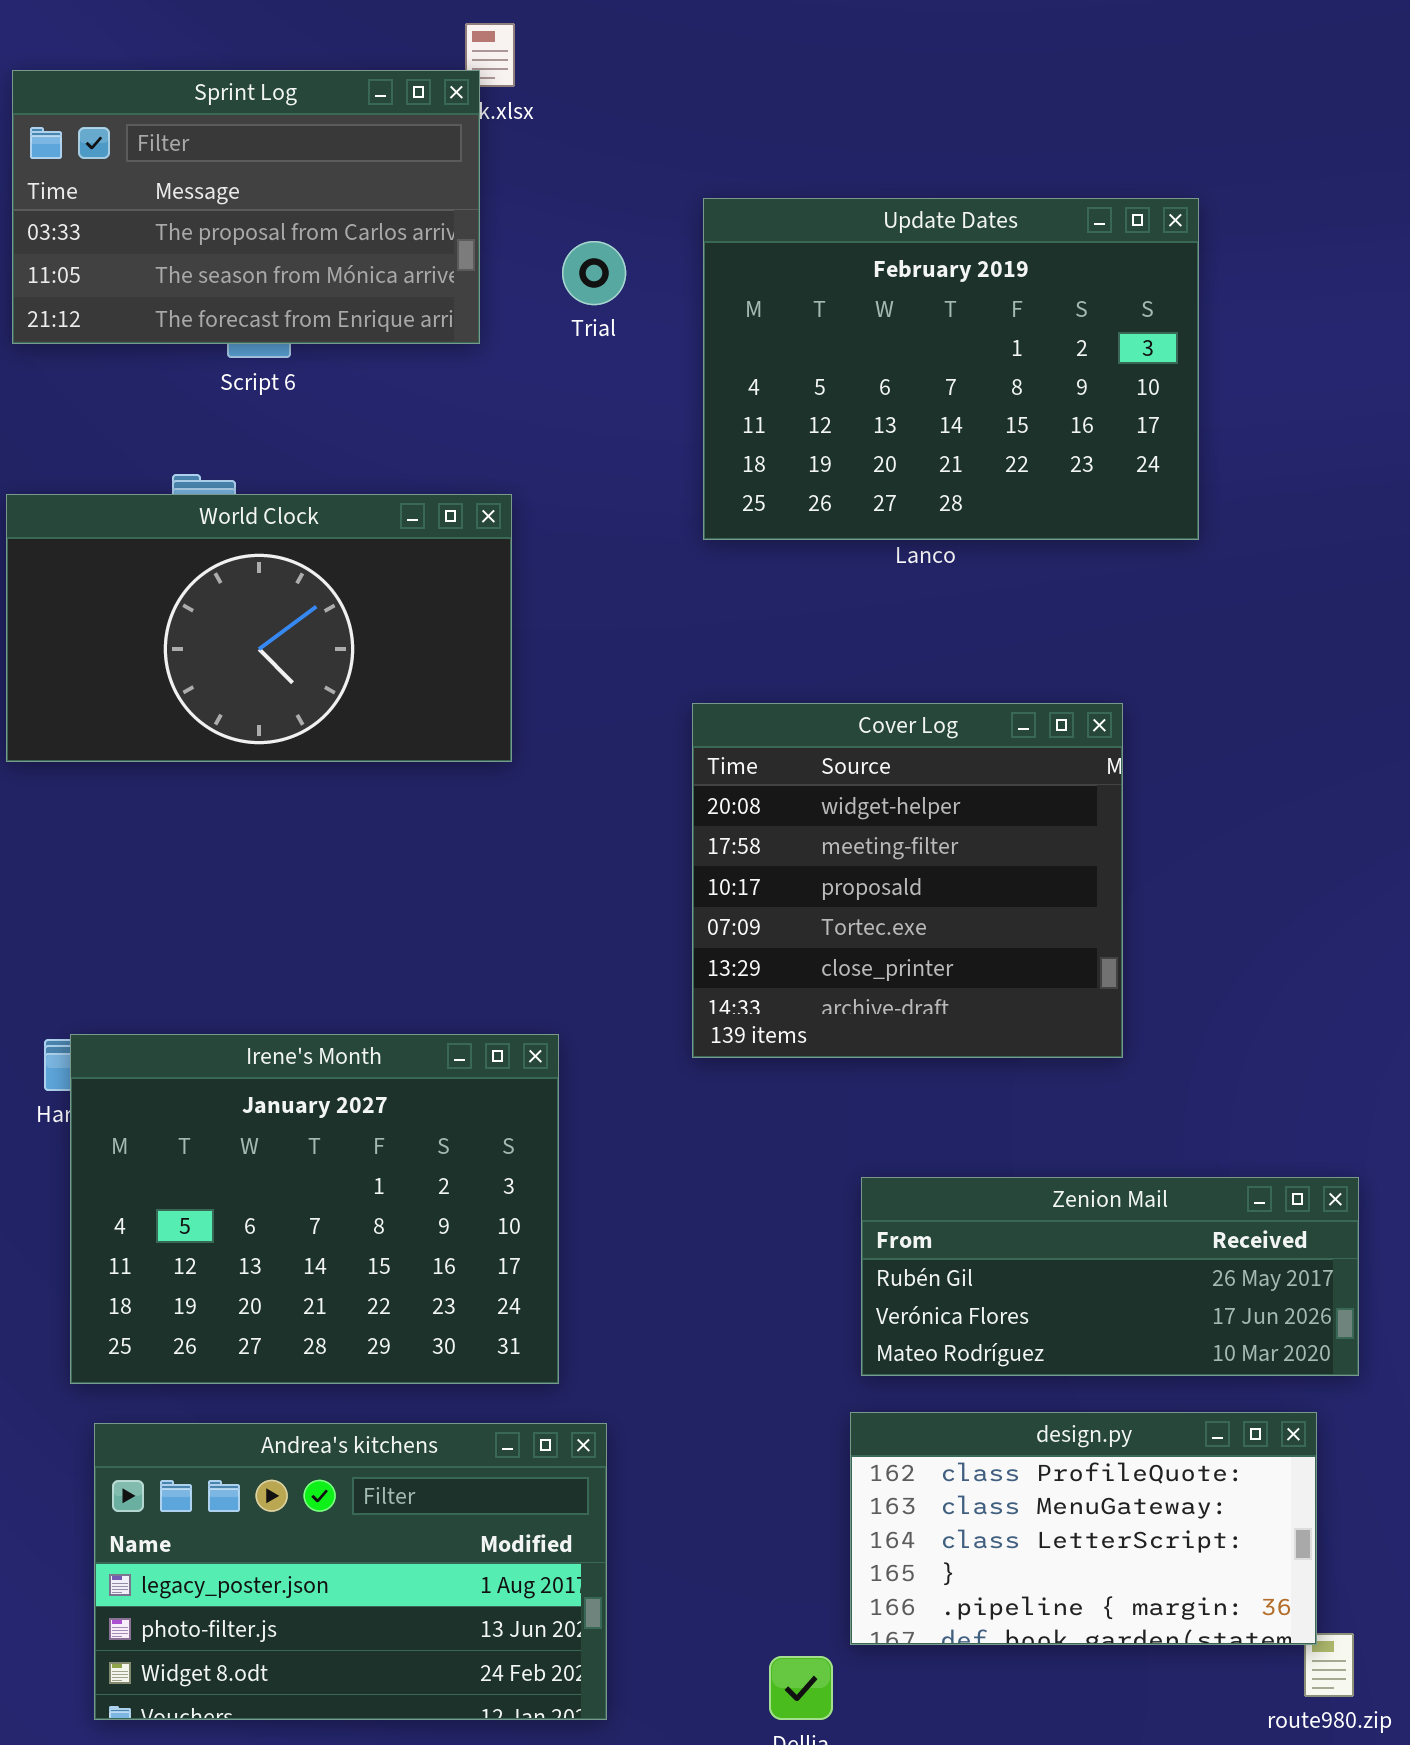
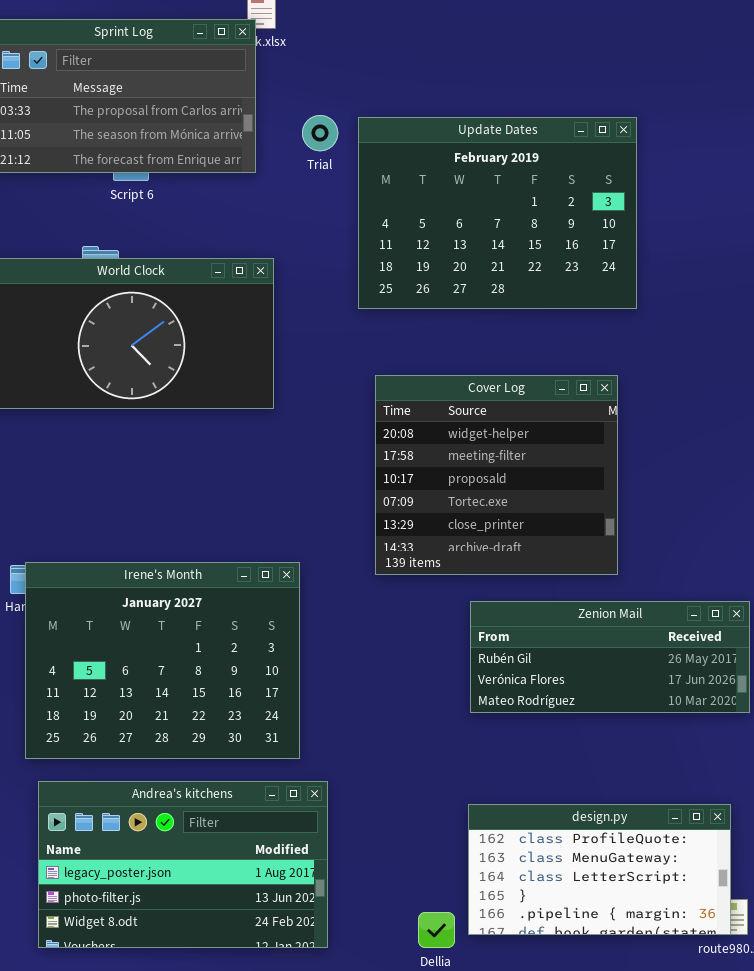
Update Dates: [703,198,1199,540] -> [358,117,637,309], moved
Zenion Mail: [861,1177,1359,1376] -> [470,601,750,713], moved
design.py: [850,1412,1317,1645] -> [468,804,731,935], moved

